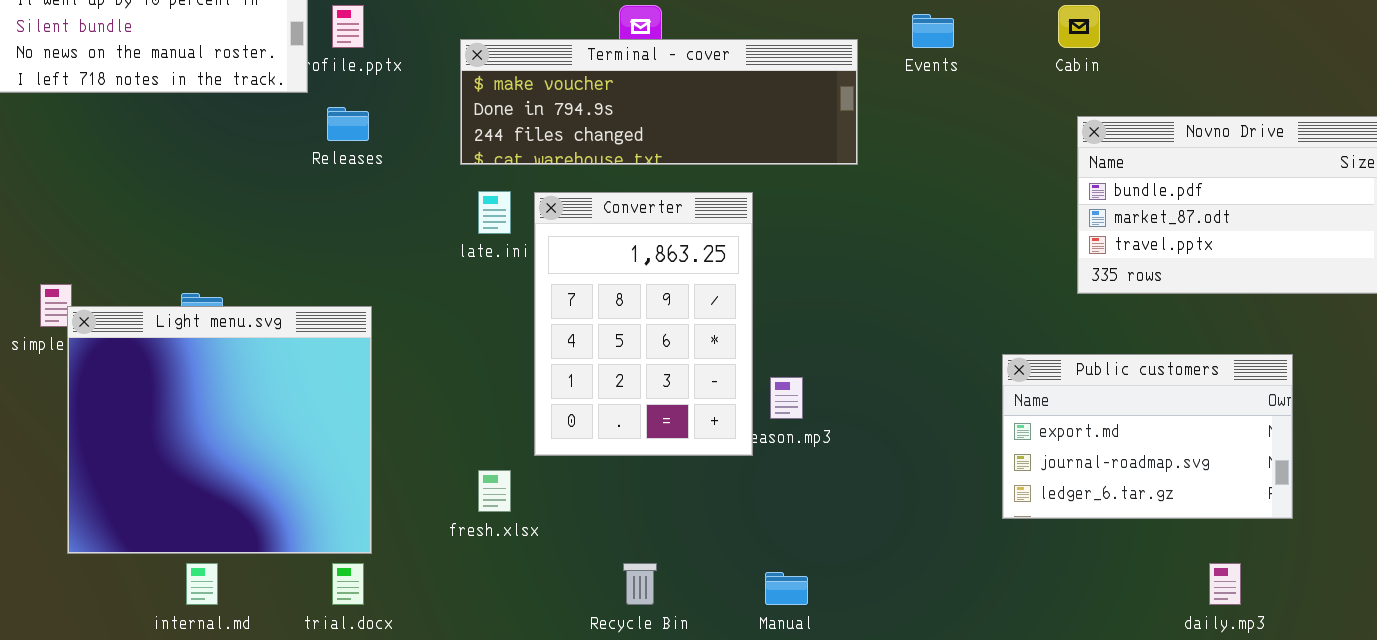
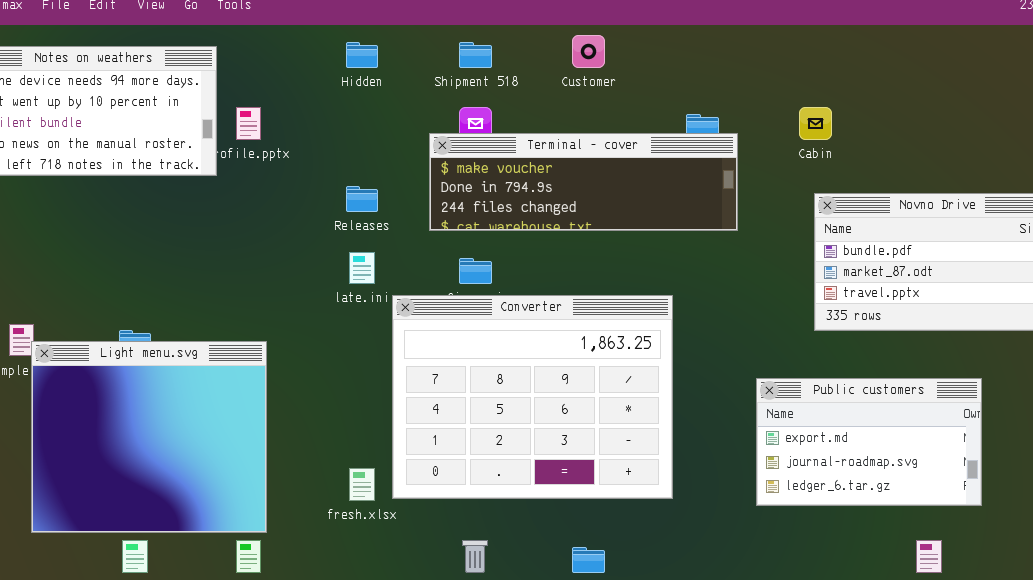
Terminal - cover: [460,39,858,165] -> [429,133,738,231], moved
Releases: [327,107,369,141] -> [346,186,378,212], moved
Converter: [534,192,753,456] -> [392,295,673,499], moved, resized

